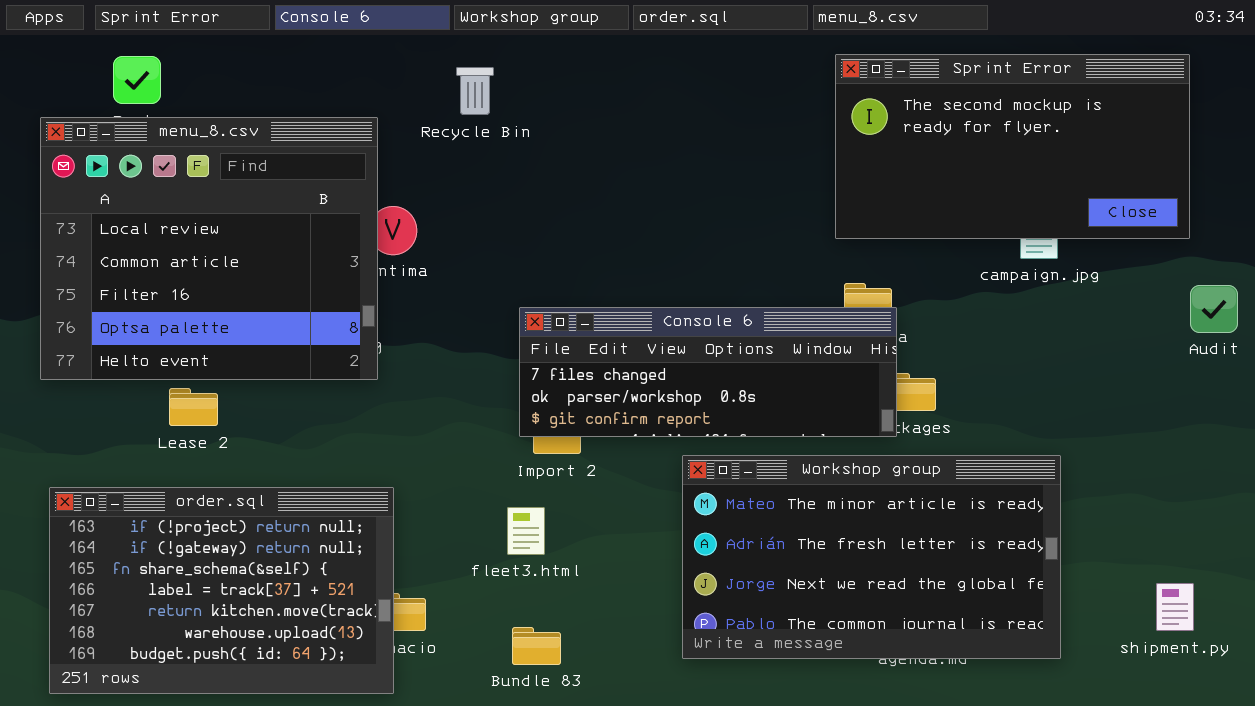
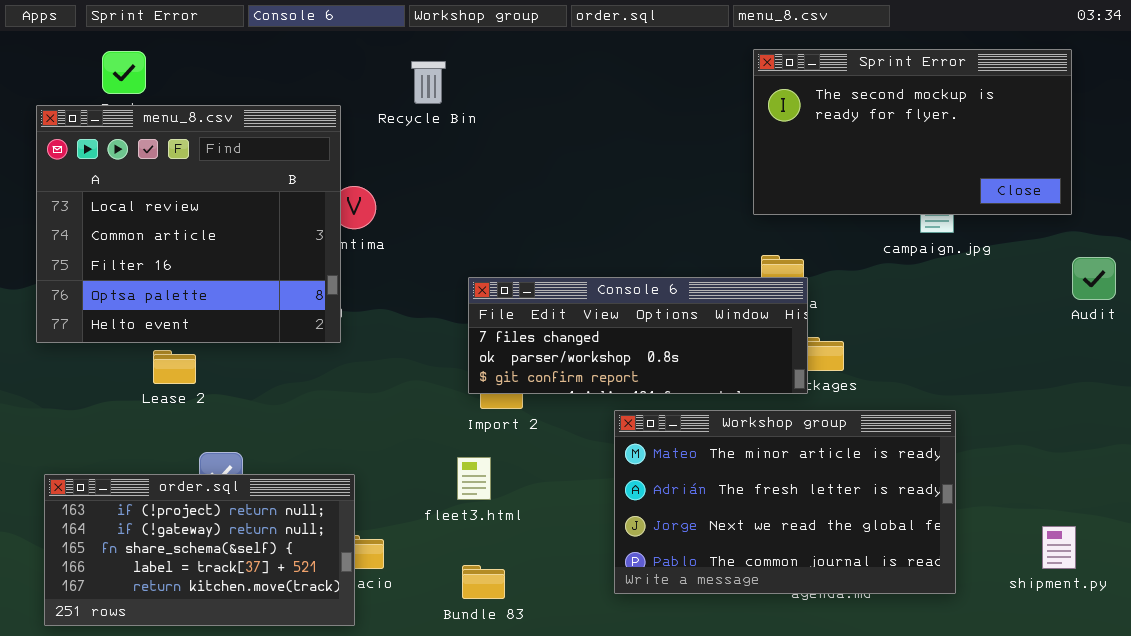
order.sql: [49,487,394,694] -> [44,474,355,626], resized

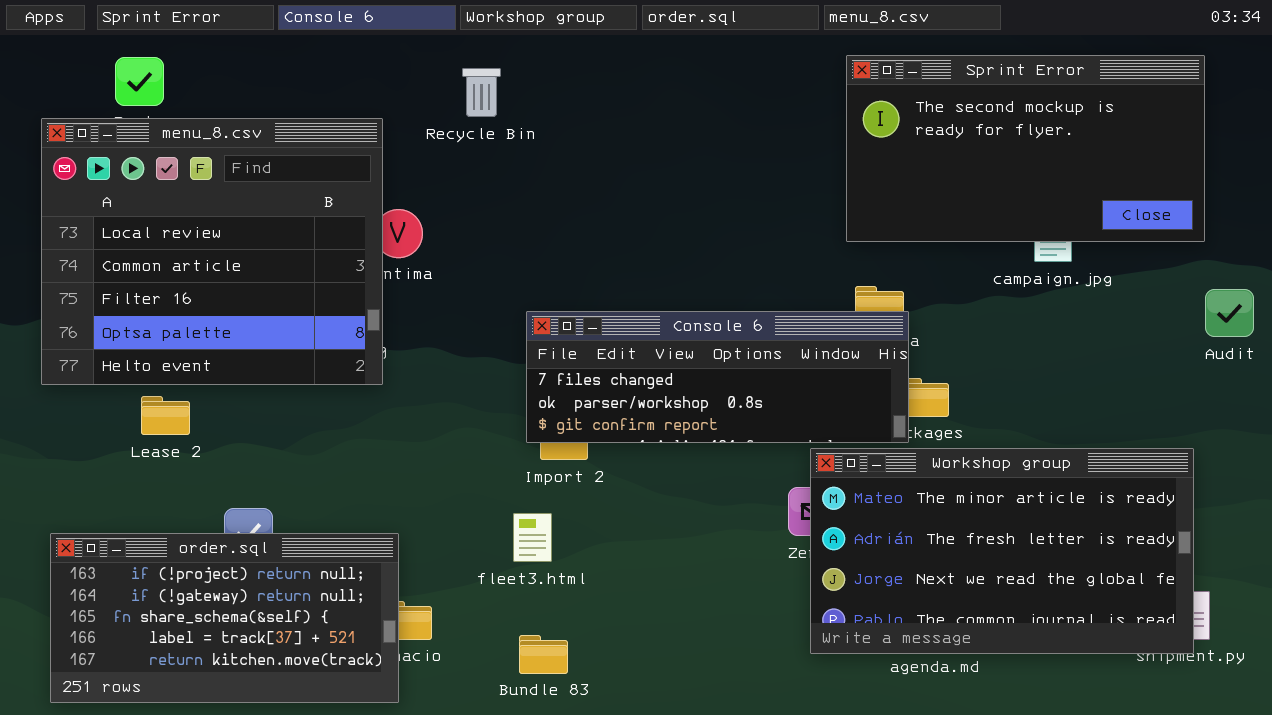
Lease 2: [153,350,196,384] -> [141,396,190,435], moved
Workshop group: [614,410,956,594] -> [810,448,1194,654], moved

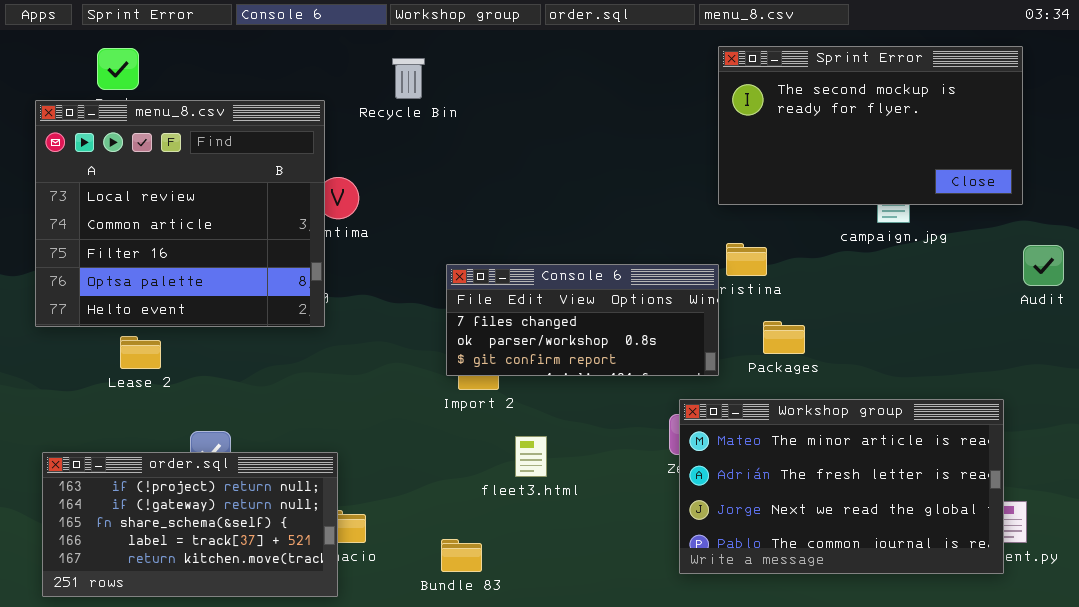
Console 6: [526,311,909,443] -> [446,264,719,376], resized
Workshop group: [810,448,1194,654] -> [679,399,1004,574], moved
fleet3.html: [513,513,552,562] -> [515,436,547,477], moved

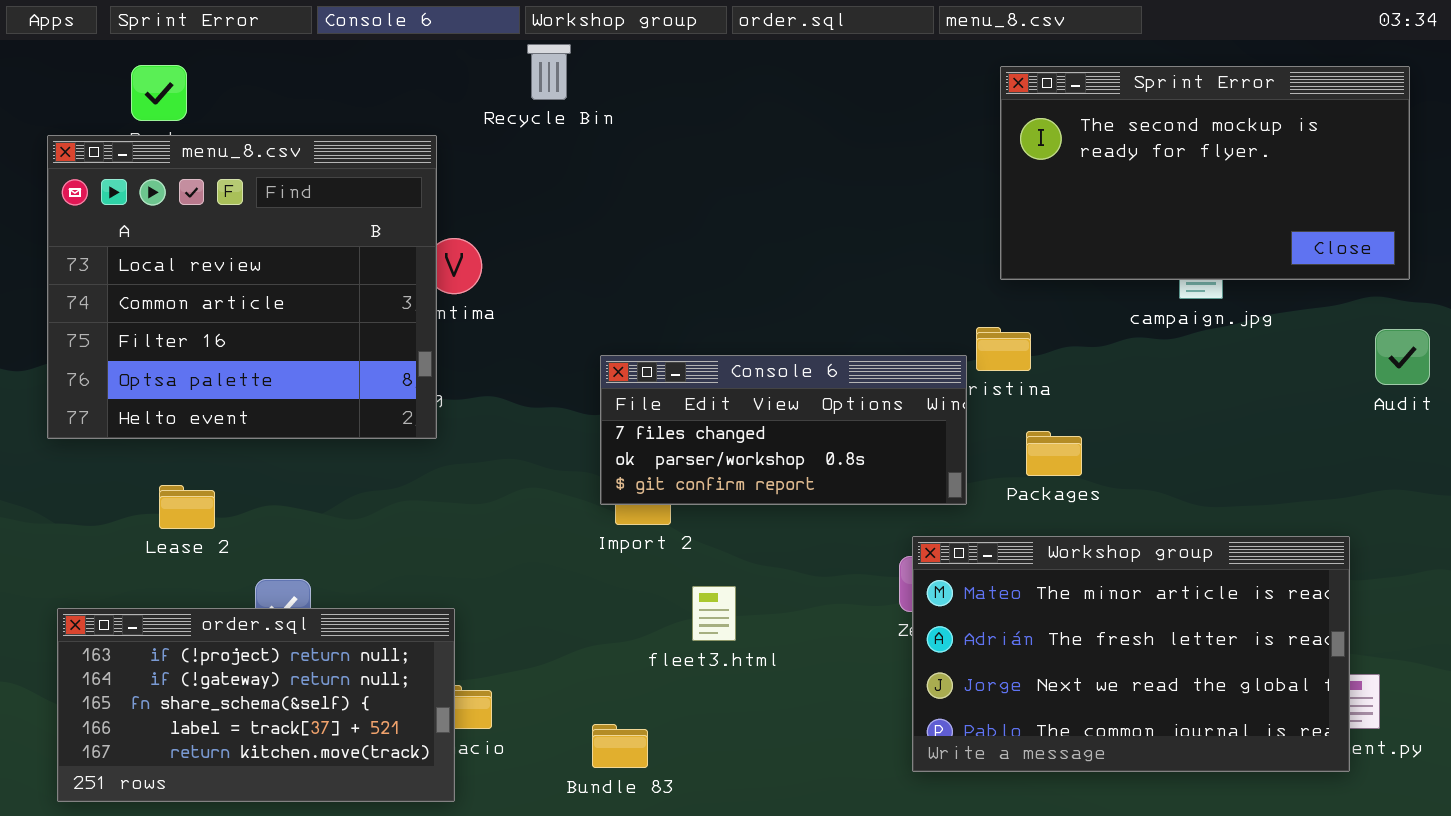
Sprint Error: [718,46,1023,205] -> [1000,66,1410,280], moved
Recycle Bin: [392,58,425,99] -> [527,44,571,100], moved
Lease 2: [120,336,161,369] -> [159,485,215,529], moved

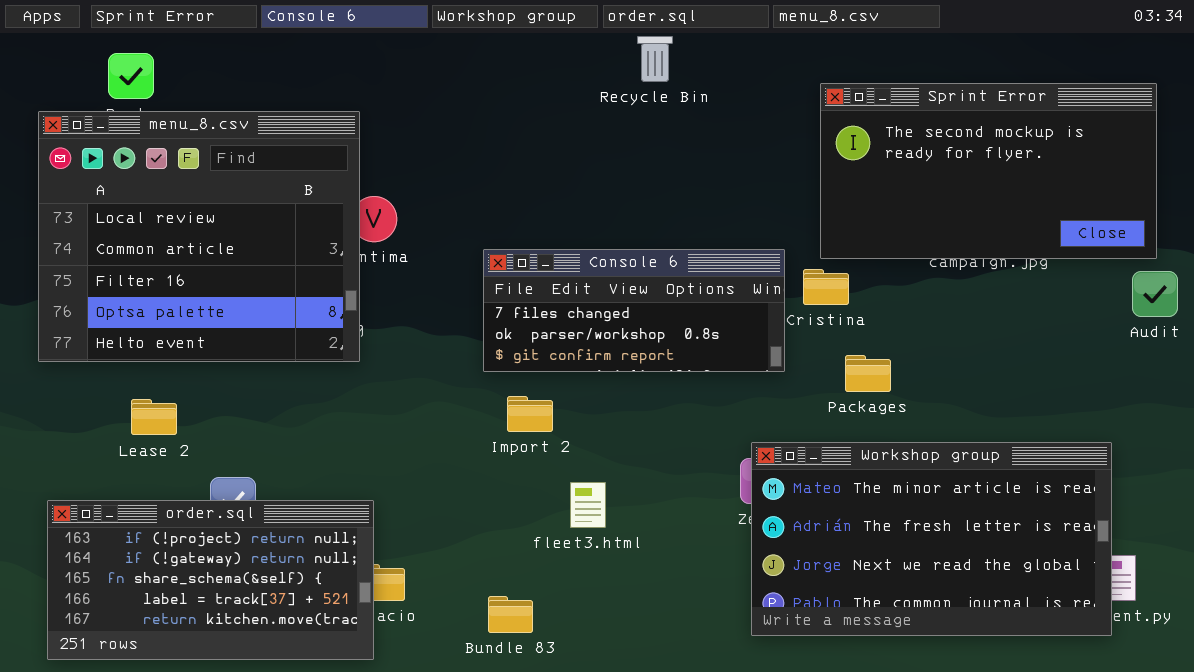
Recycle Bin: [527,44,571,100] -> [637,36,673,82], moved
Sprint Error: [1000,66,1410,280] -> [820,83,1157,259], moved
Console 6: [600,355,967,505] -> [483,249,785,372], moved

